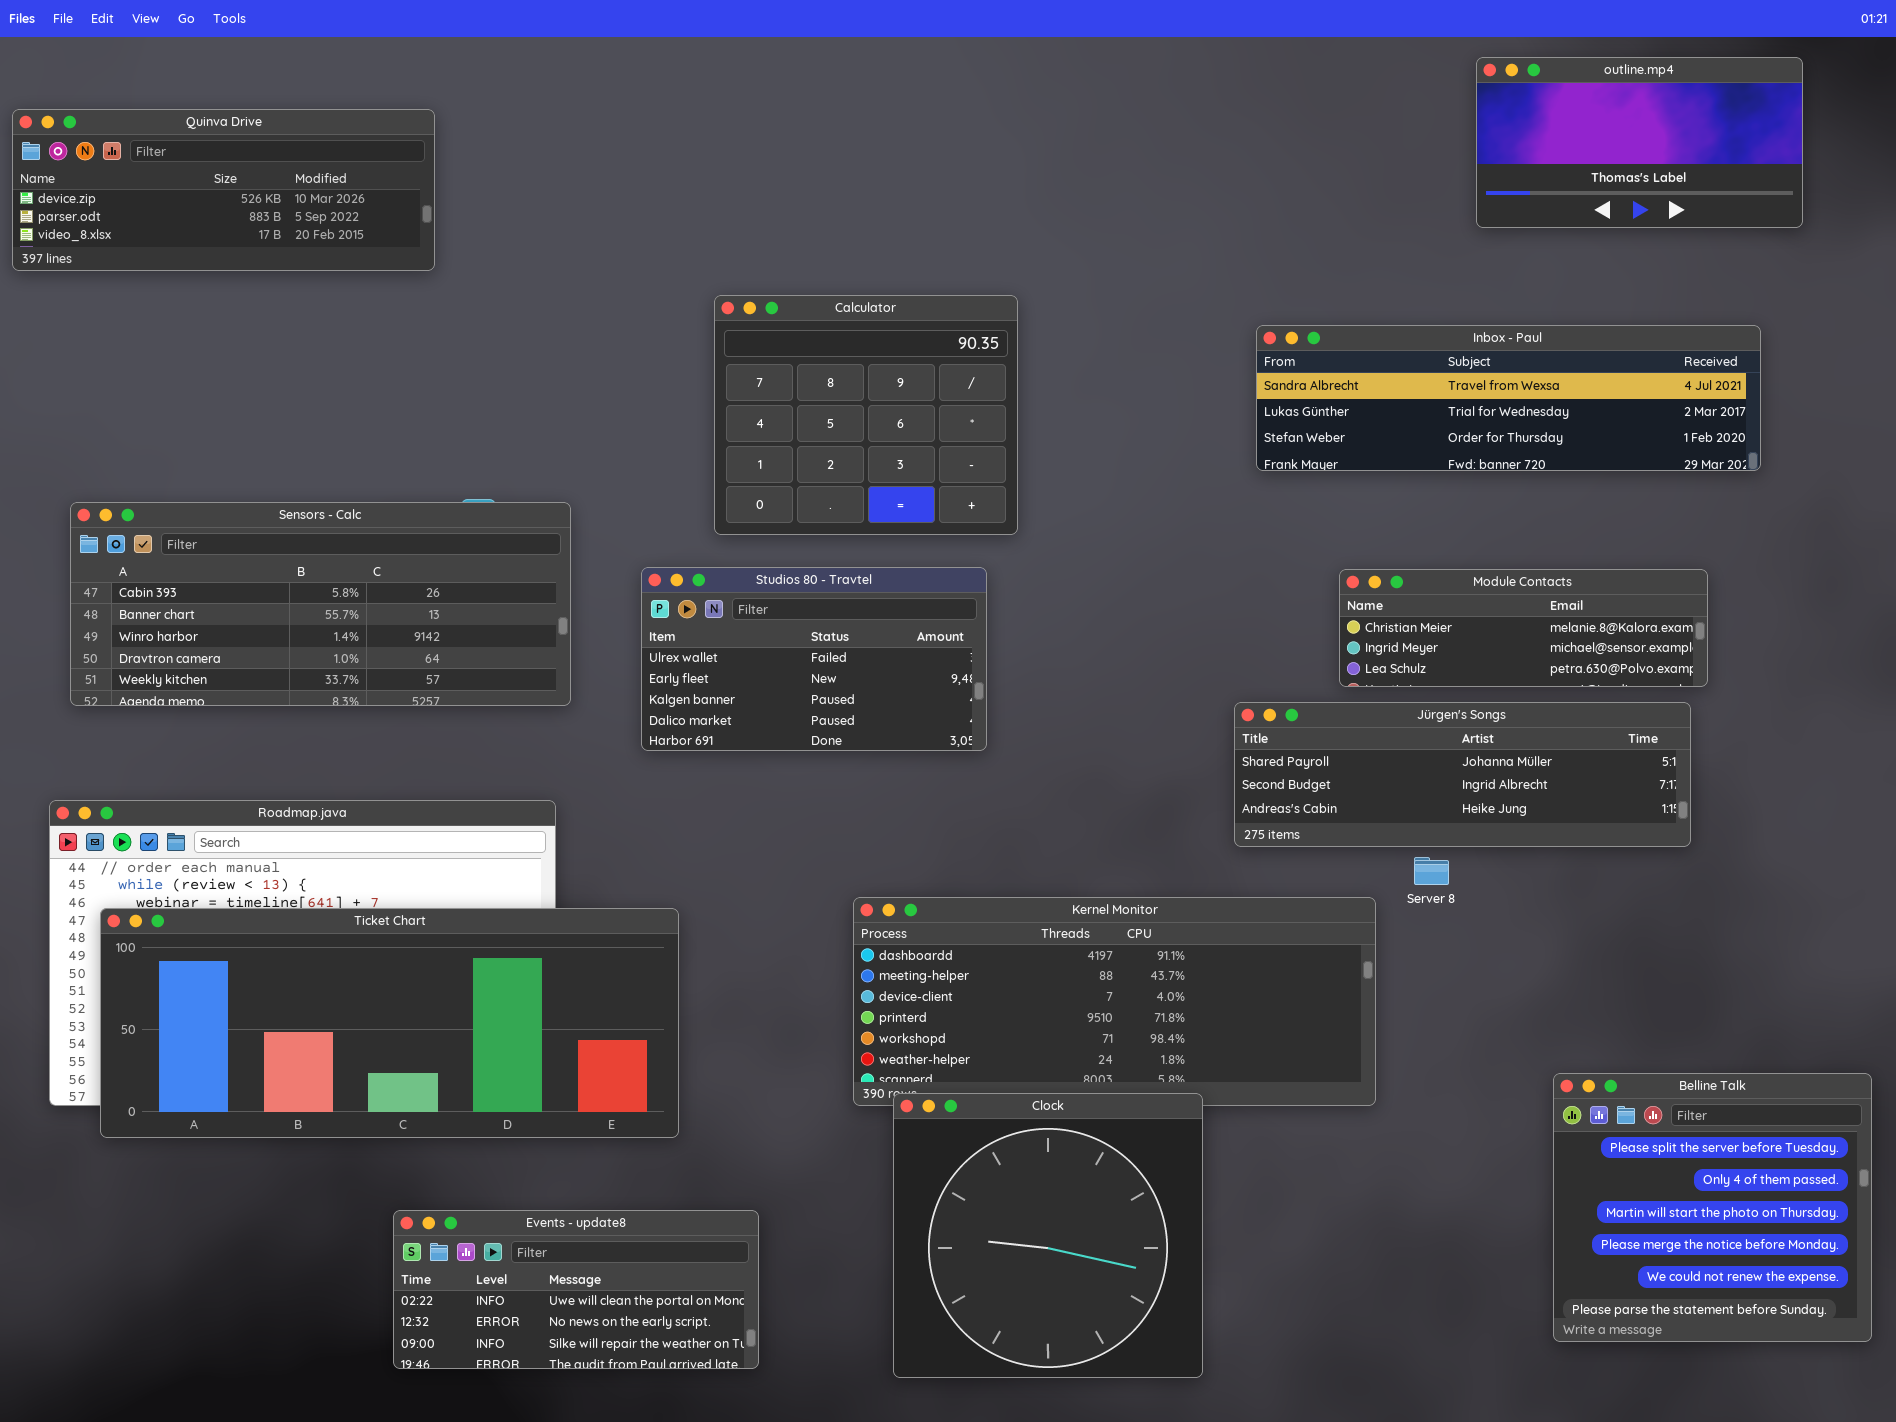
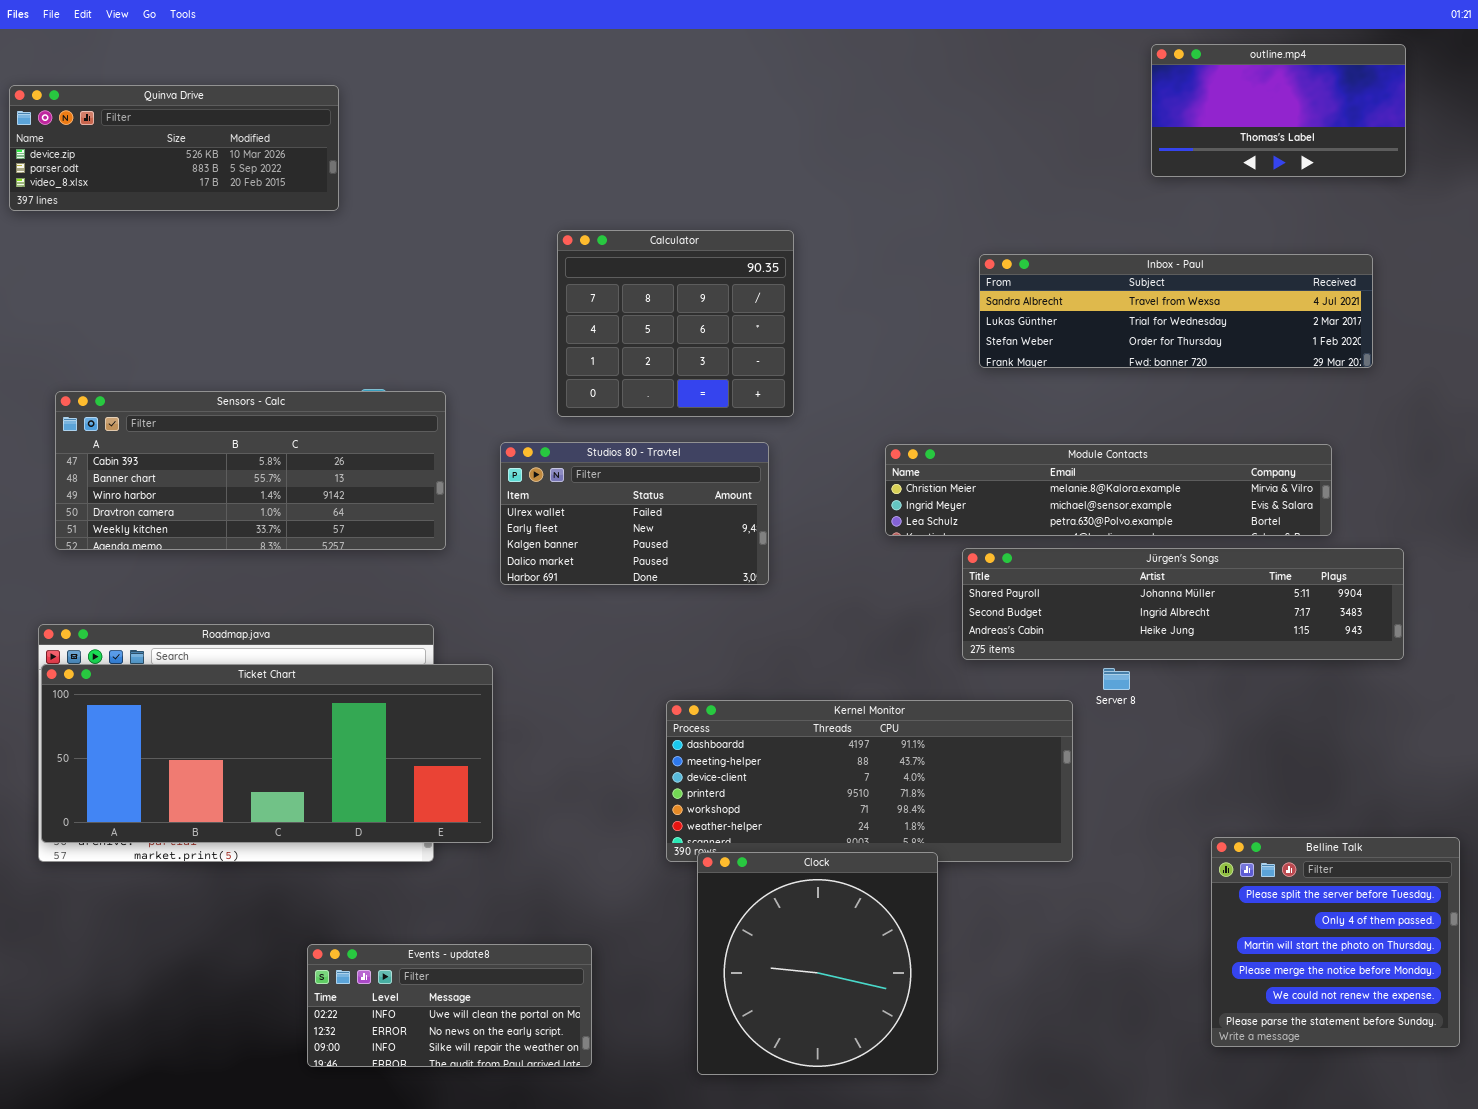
Module Contacts: [1339,569,1708,687] -> [885,444,1332,536], resized
Jürgen's Songs: [1234,702,1691,847] -> [962,548,1404,660], resized
Ticket Chart: [100,908,679,1138] -> [41,664,493,843], moved

